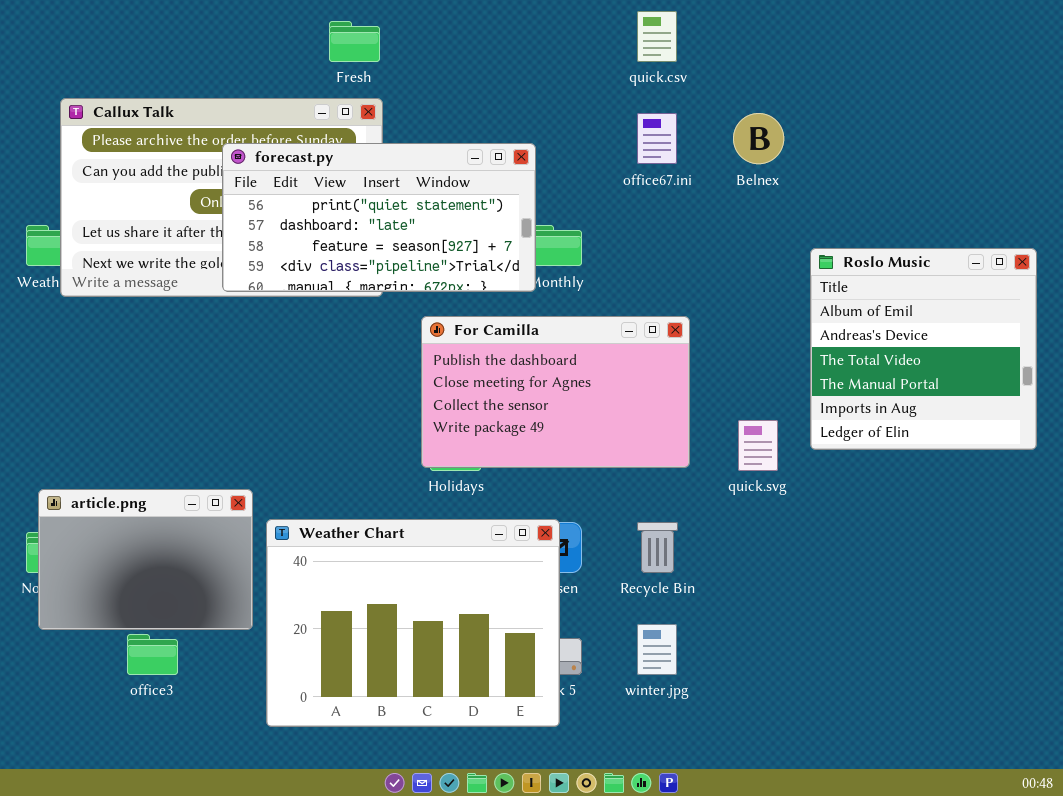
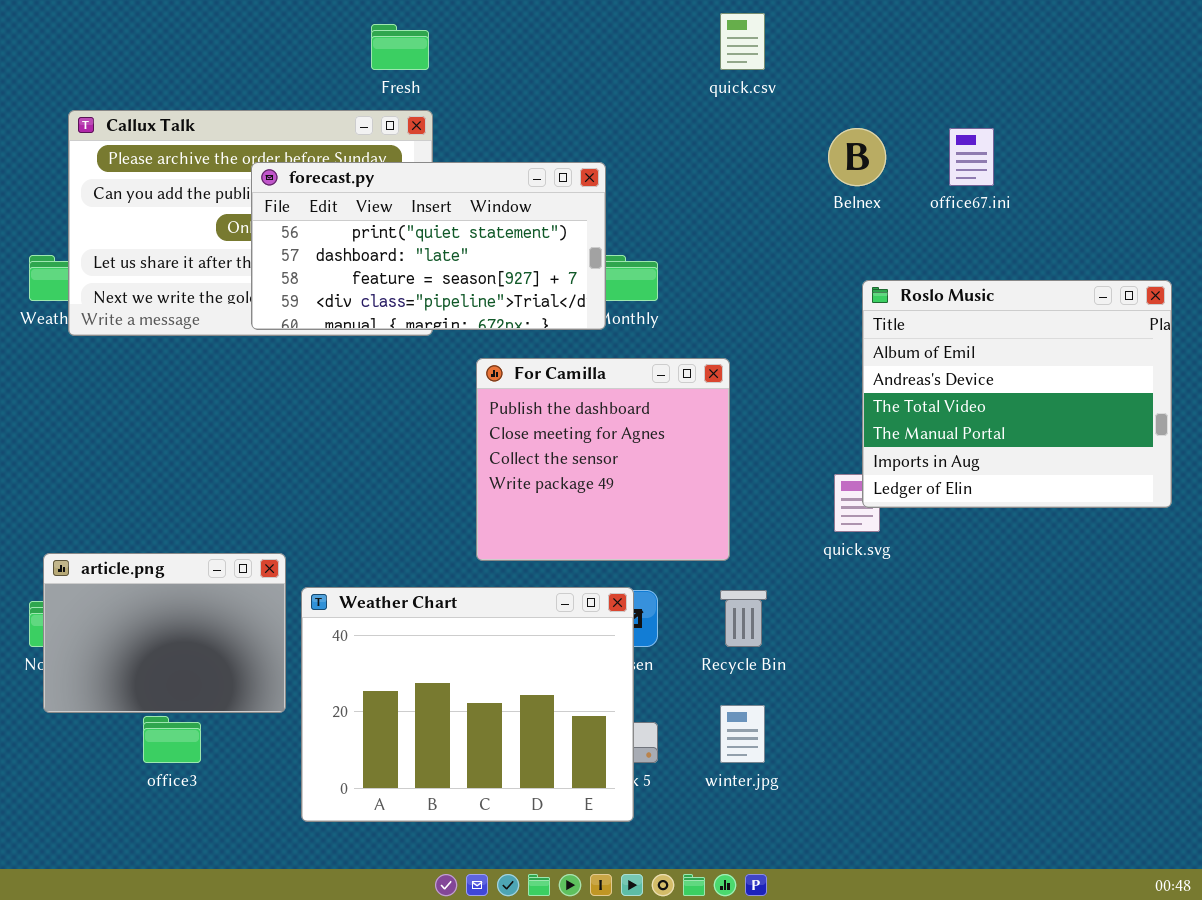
office67.ini: [637,113,677,164] -> [949,128,994,186], moved
Roslo Music: [810,248,1037,450] -> [862,280,1172,508], resized
For Camilla: [421,316,690,468] -> [476,358,730,561], resized

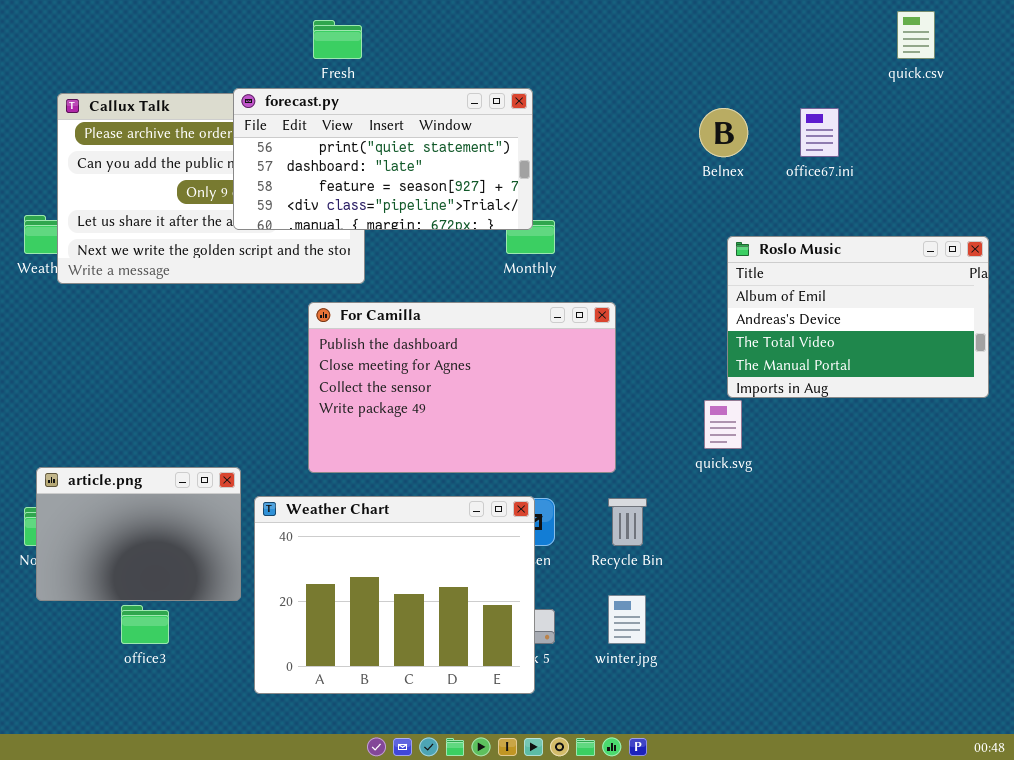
quick.csv: [720,13,765,70] -> [897,11,935,59], moved
forecast.py: [251,162,606,330] -> [233,88,533,230], moved
Roslo Music: [862,280,1172,508] -> [727,236,989,398], resized
For Camilla: [476,358,730,561] -> [308,302,616,473], resized

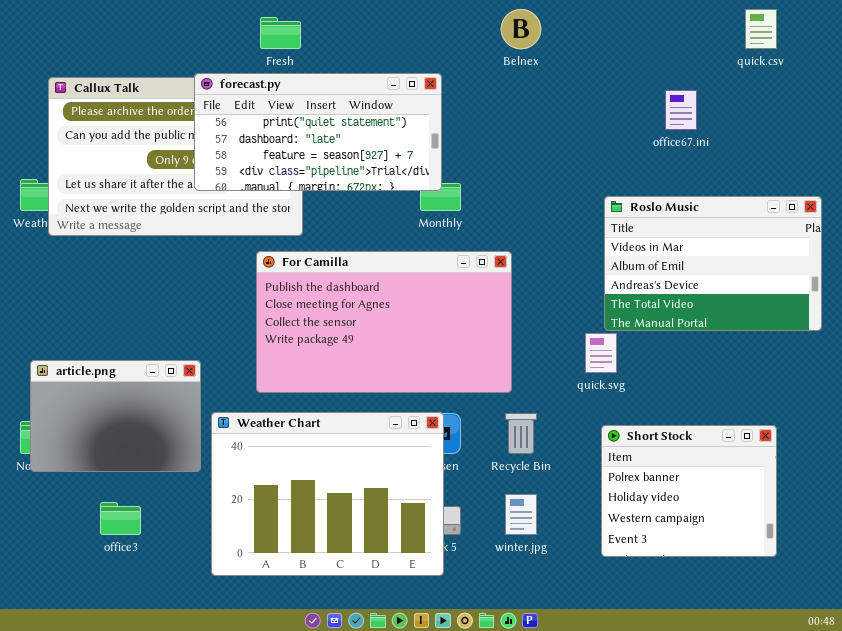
Belnex: [699,108,748,157] -> [501,9,541,49], moved
Roslo Music: [727,236,989,398] -> [604,196,822,331], scrolled up 1 row
article.png: [36,467,241,601] -> [30,360,201,472], moved
Short Stock: none -> [601,425,777,557], opened

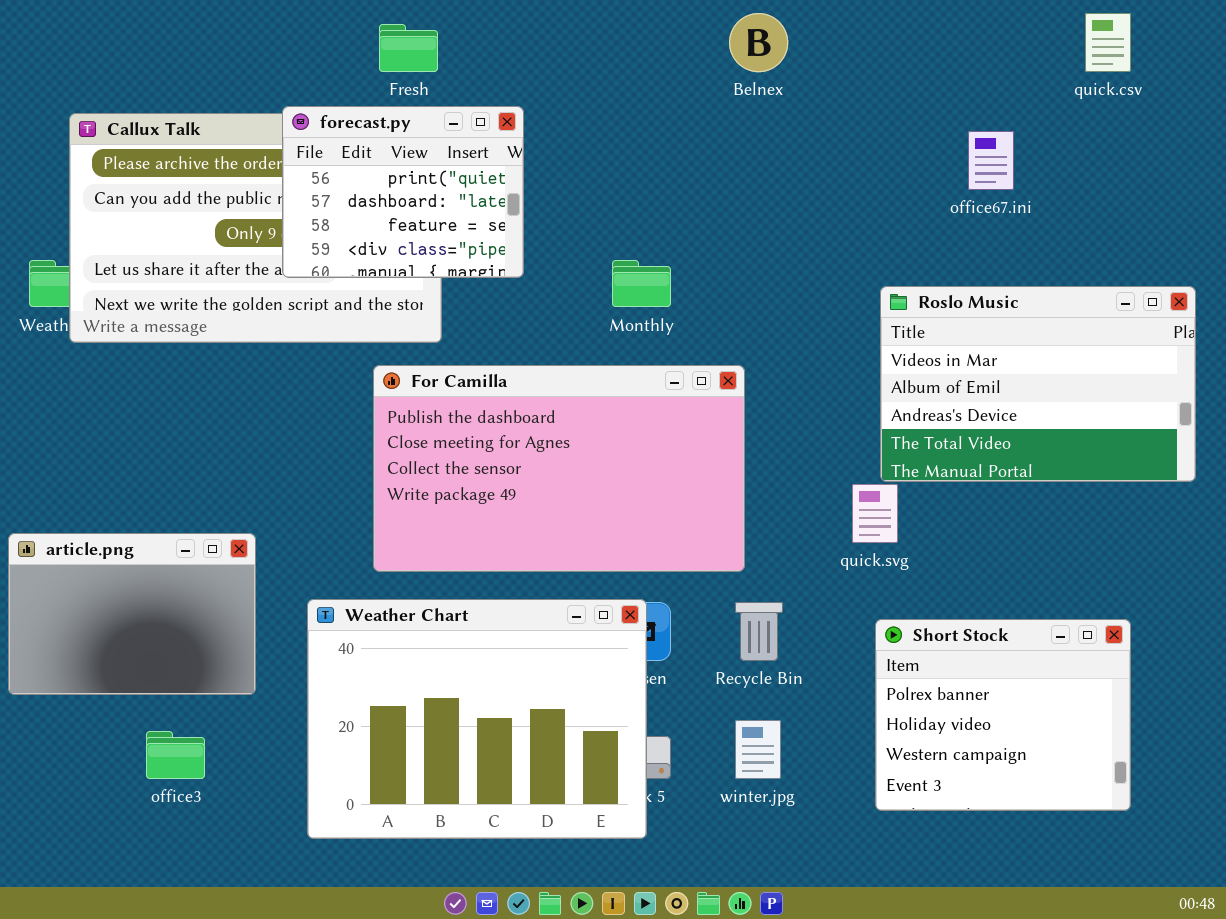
forecast.py: [194,73,442,191] -> [282,106,524,278], resized
article.png: [30,360,201,472] -> [8,533,256,695], moved

